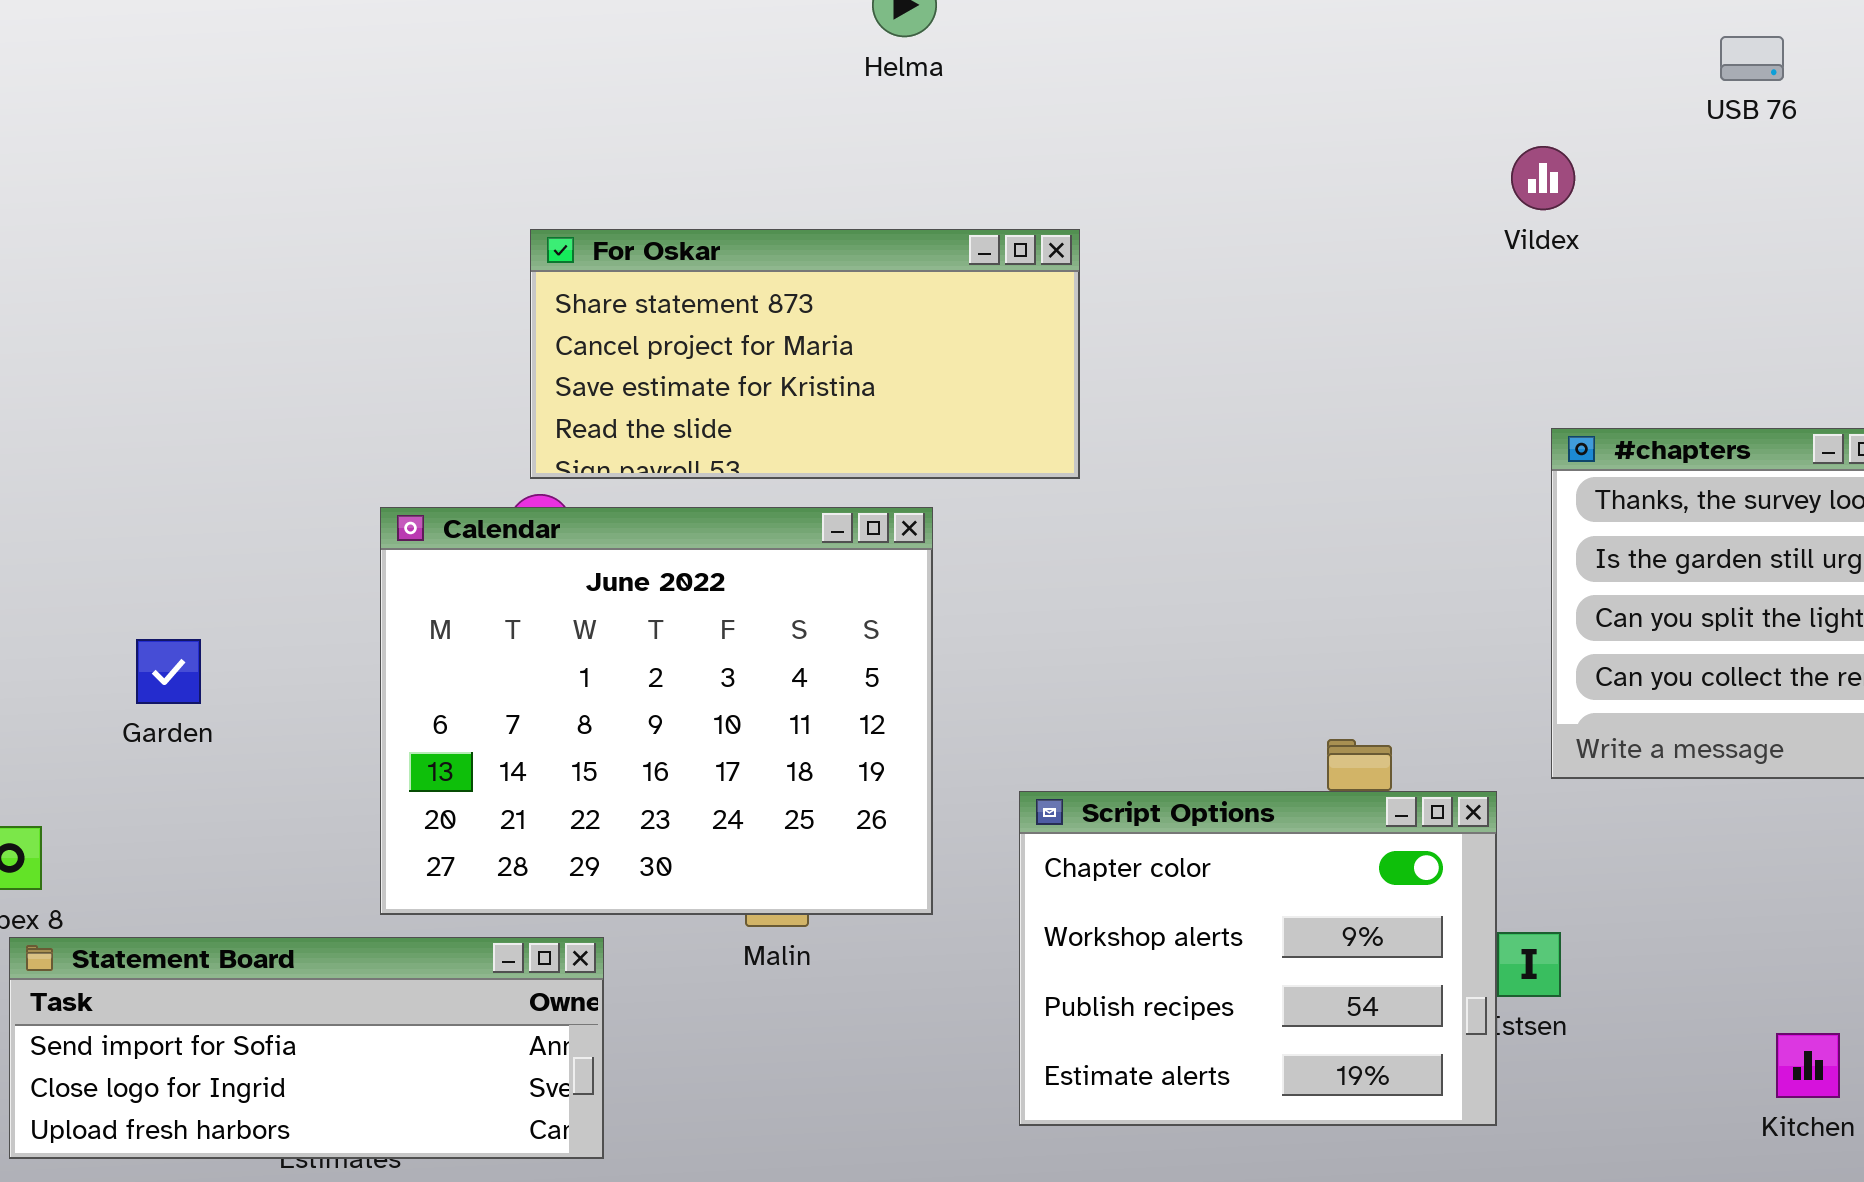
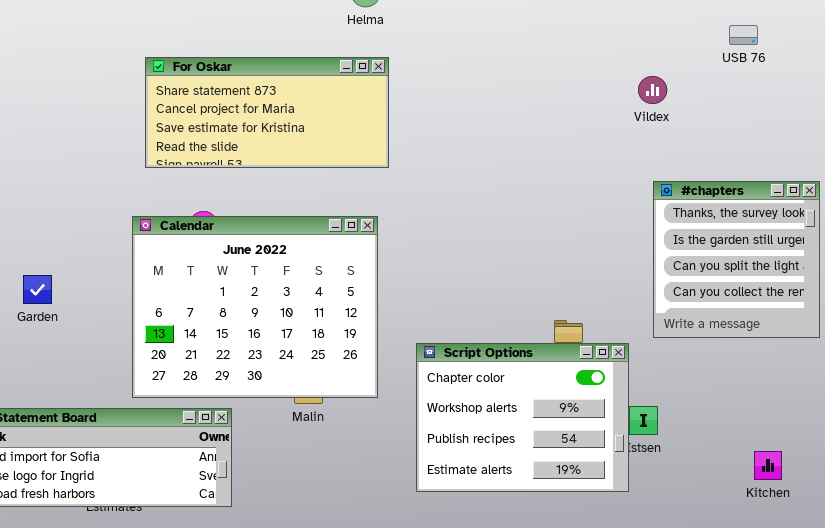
USB 76: [1720,36,1784,81] -> [729,25,758,45], moved
Vildex: [1511,146,1575,210] -> [638,76,667,104], moved
For Oskar: [530,229,1080,479] -> [145,57,389,168], moved

